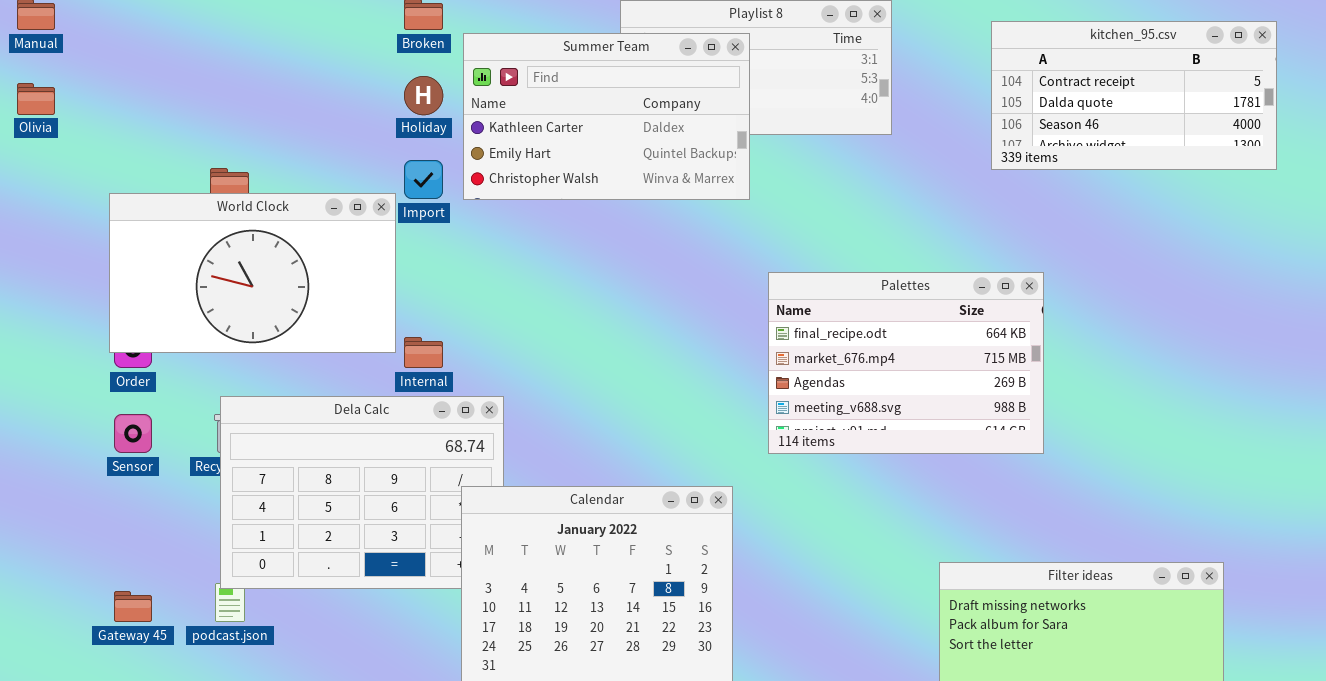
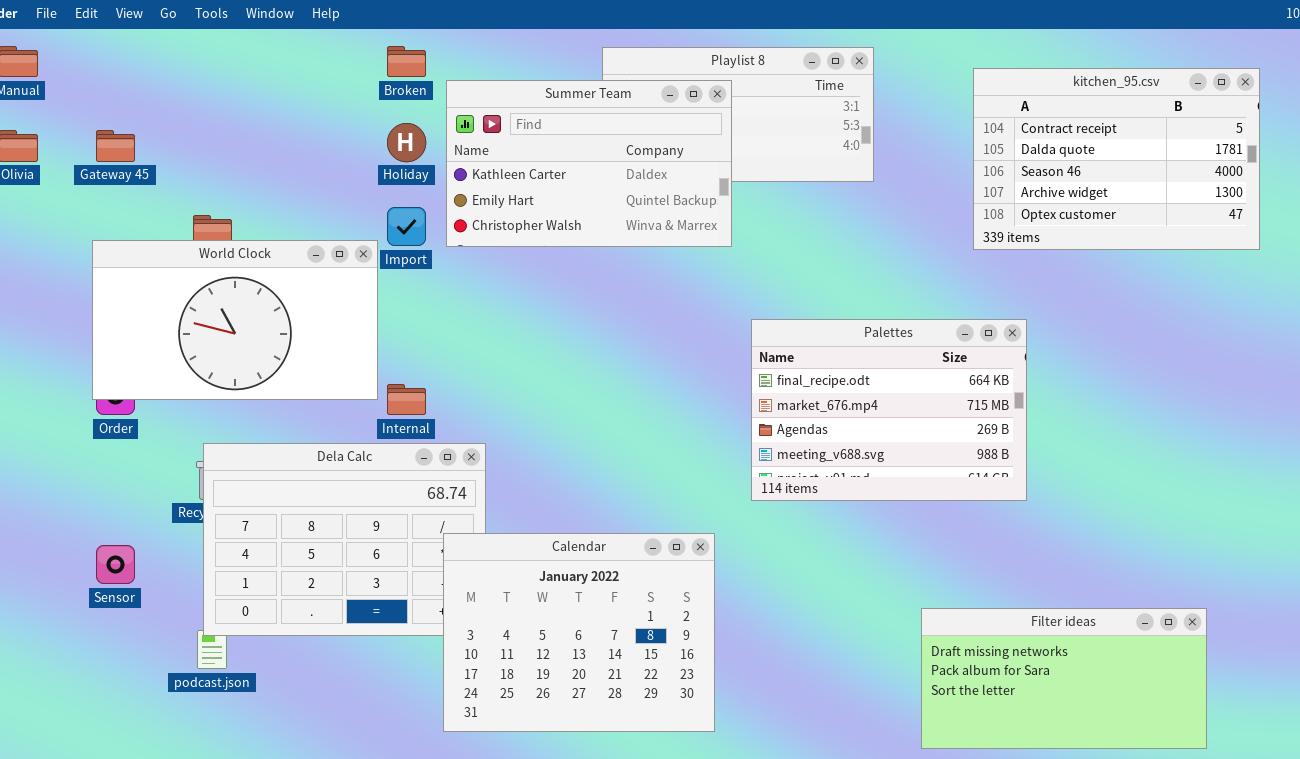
kitchen_95.csv: [991,21,1277,170] -> [973,68,1260,250], resized
Sensor: [114,414,152,453] -> [96,545,135,584], moved
Gateway 45: [114,591,152,622] -> [96,130,135,162], moved

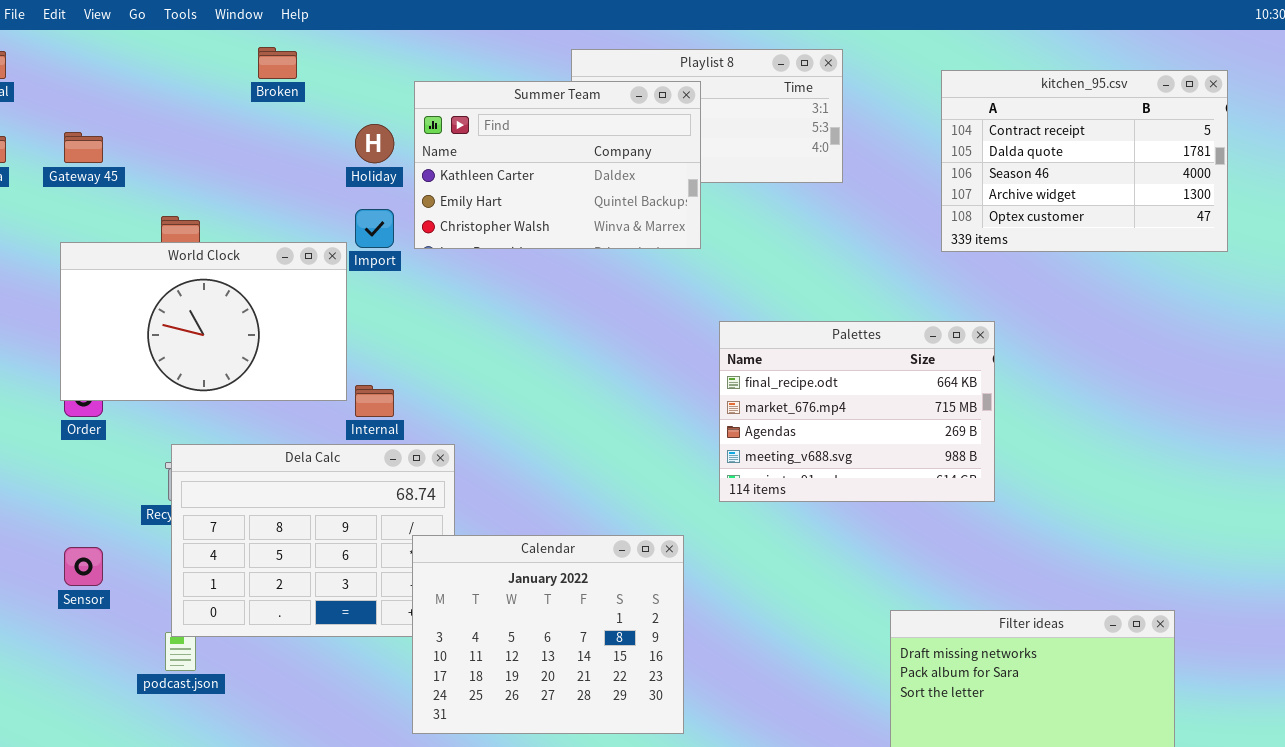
Broken: [387,46,426,77] -> [258,47,297,79], moved

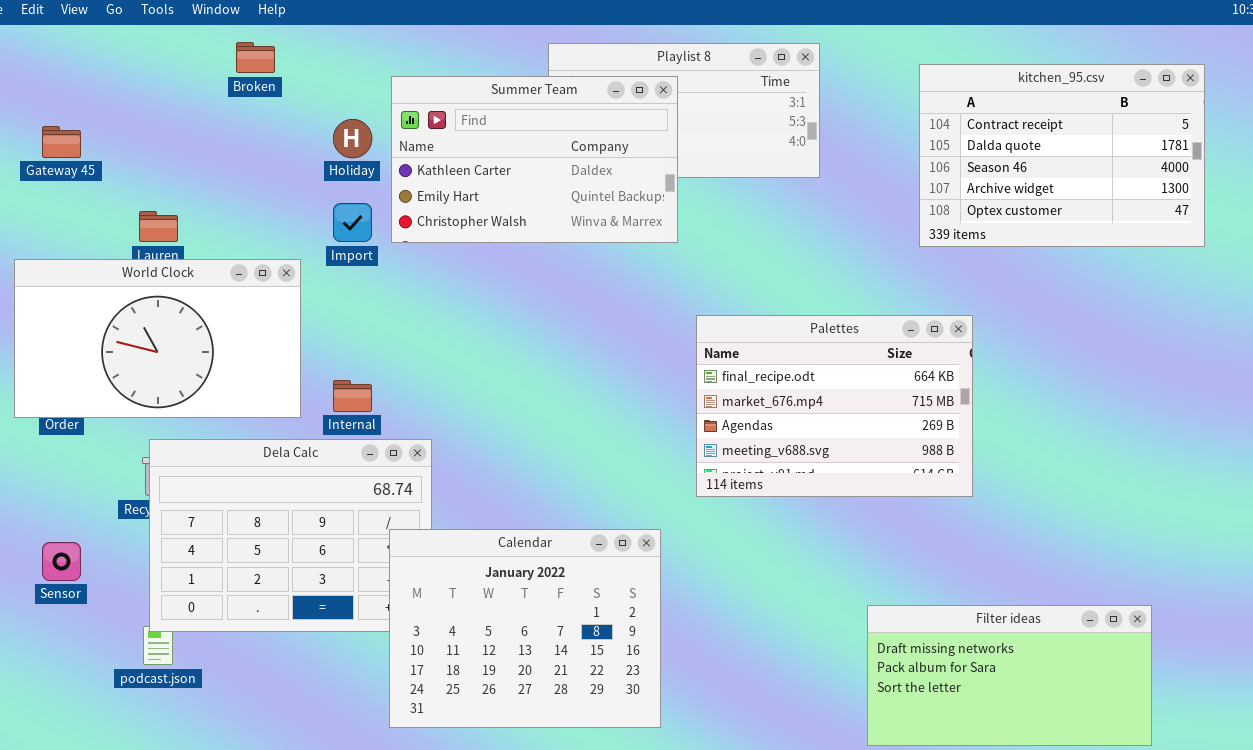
World Clock: [60,242,347,401] -> [14,259,301,418], moved

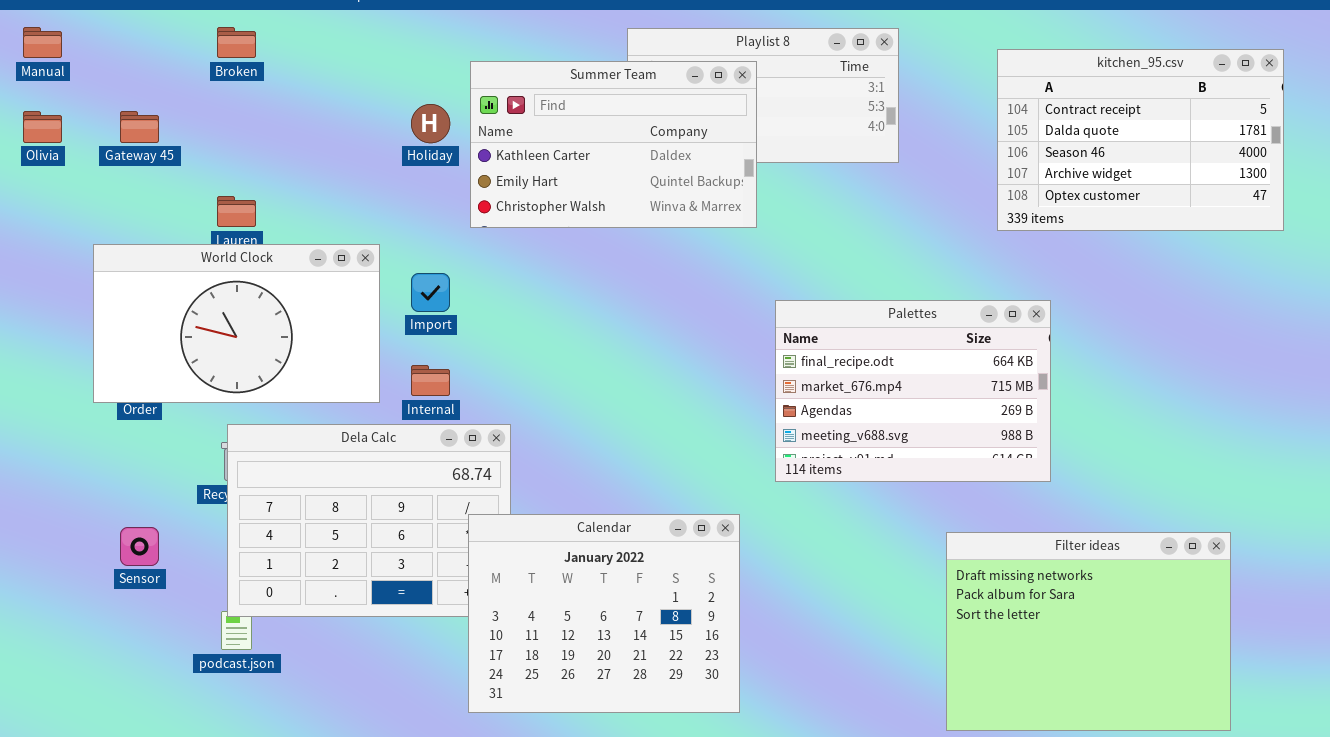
Broken: [236,42,275,73] -> [217,27,256,58], moved
Import: [333,203,372,242] -> [411,273,450,312], moved
Filter ideas: [867,605,1152,746] -> [946,532,1231,731], resized

